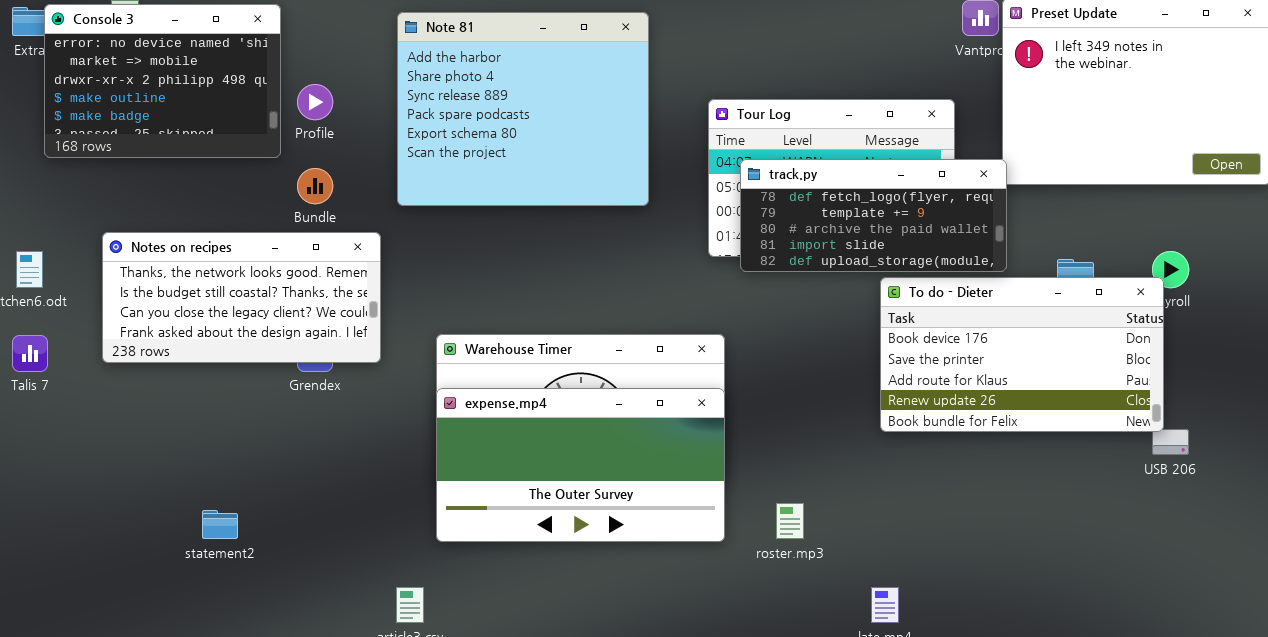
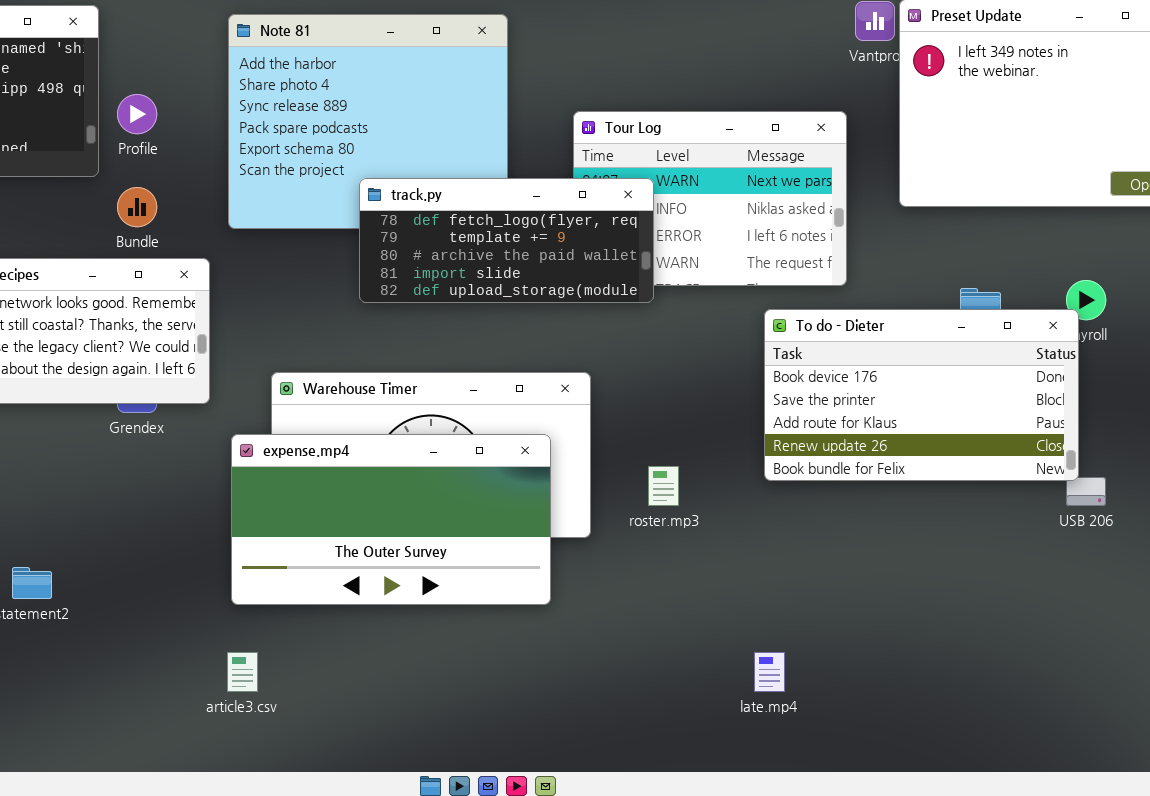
track.py: [740,159,1007,272] -> [359,178,654,303], moved
expense.mp4: [436,388,725,542] -> [231,434,551,605], moved
roster.mp3: [776,503,804,539] -> [648,466,679,506], moved

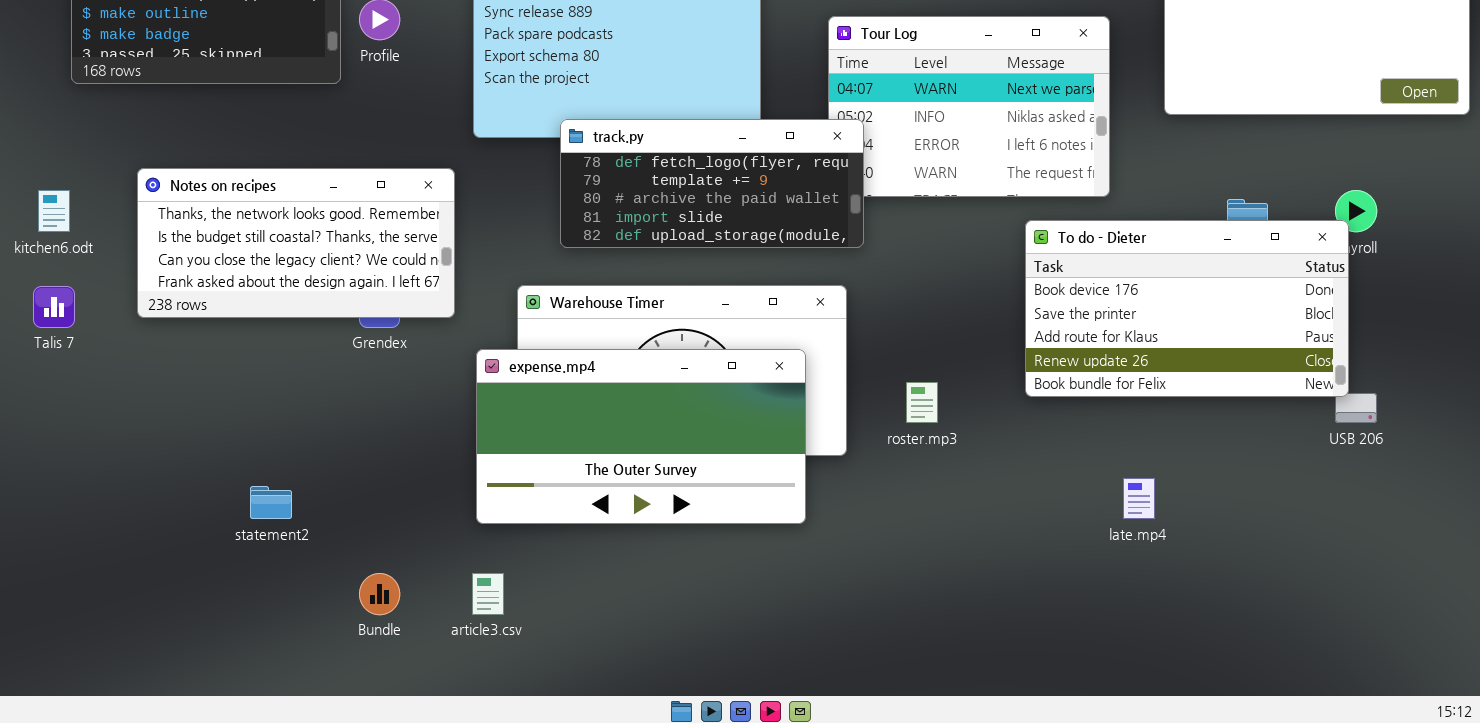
track.py: [359,178,654,303] -> [560,119,864,248], moved
Bundle: [117,187,157,227] -> [359,573,400,615], moved
late.mp4: [754,652,785,692] -> [1123,478,1155,519], moved

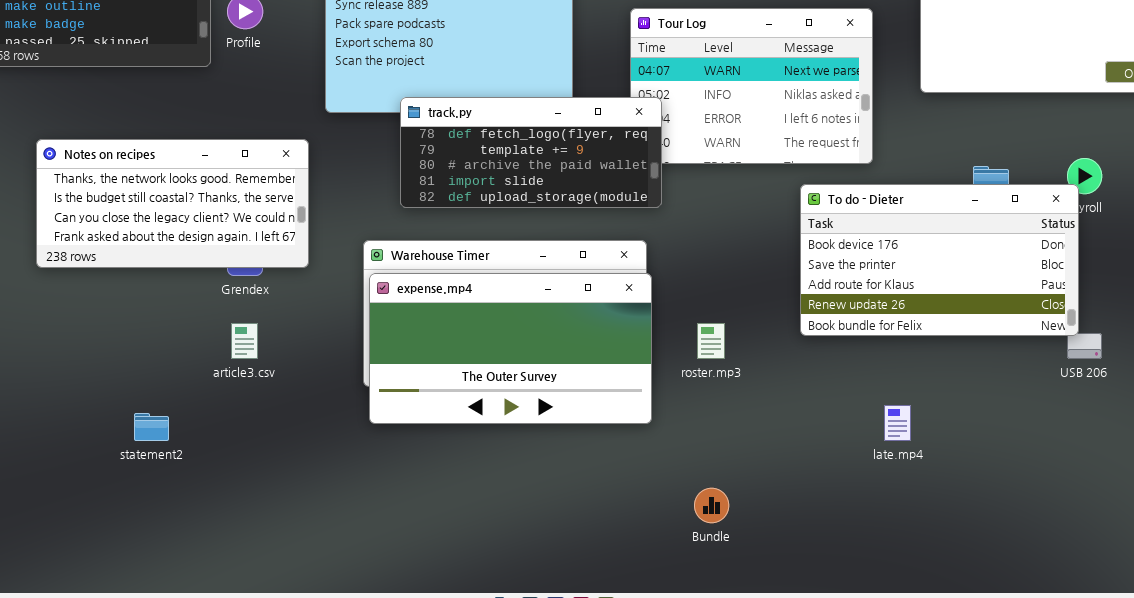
expense.mp4: [476,349,806,524] -> [369,273,652,424], moved
Bundle: [359,573,400,615] -> [694,488,729,523], moved
article3.csv: [472,573,504,615] -> [231,323,258,359], moved

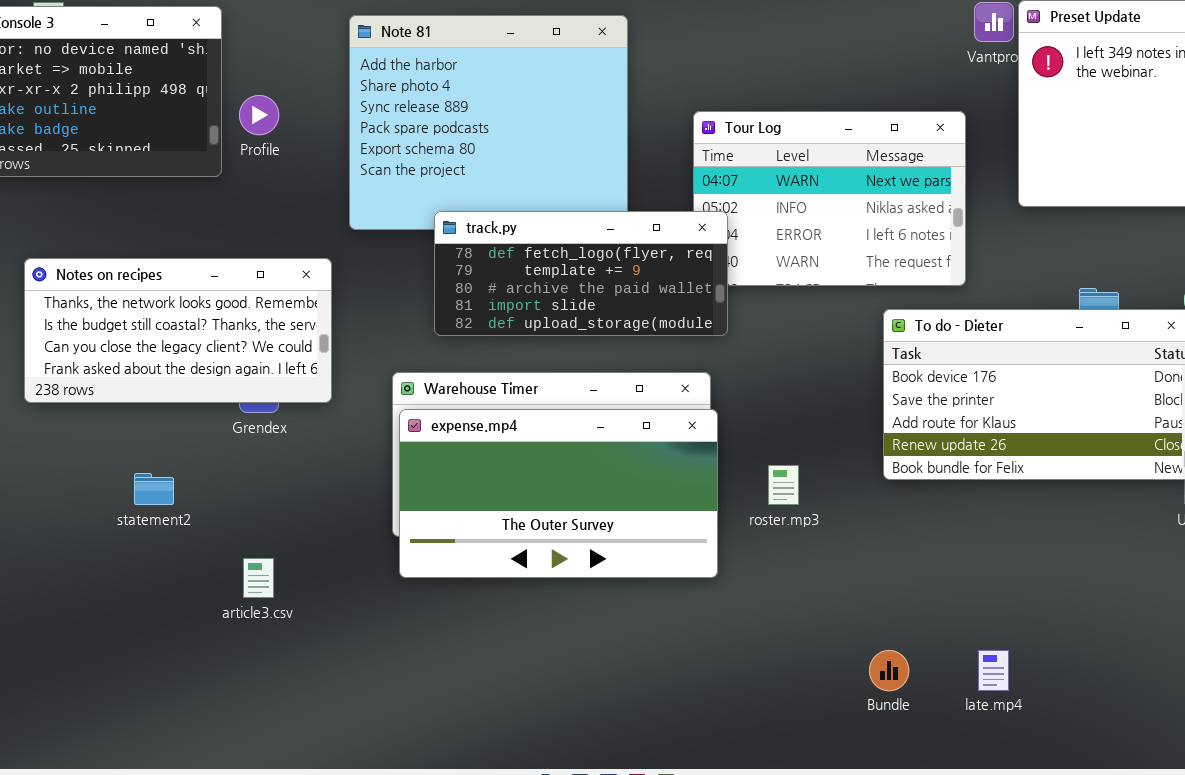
article3.csv: [231,323,258,359] -> [243,558,274,598], moved
late.mp4: [884,405,911,441] -> [978,650,1009,691], moved
statement2: [134,413,169,441] -> [134,473,174,505], moved
Bundle: [694,488,729,523] -> [869,650,909,691], moved

